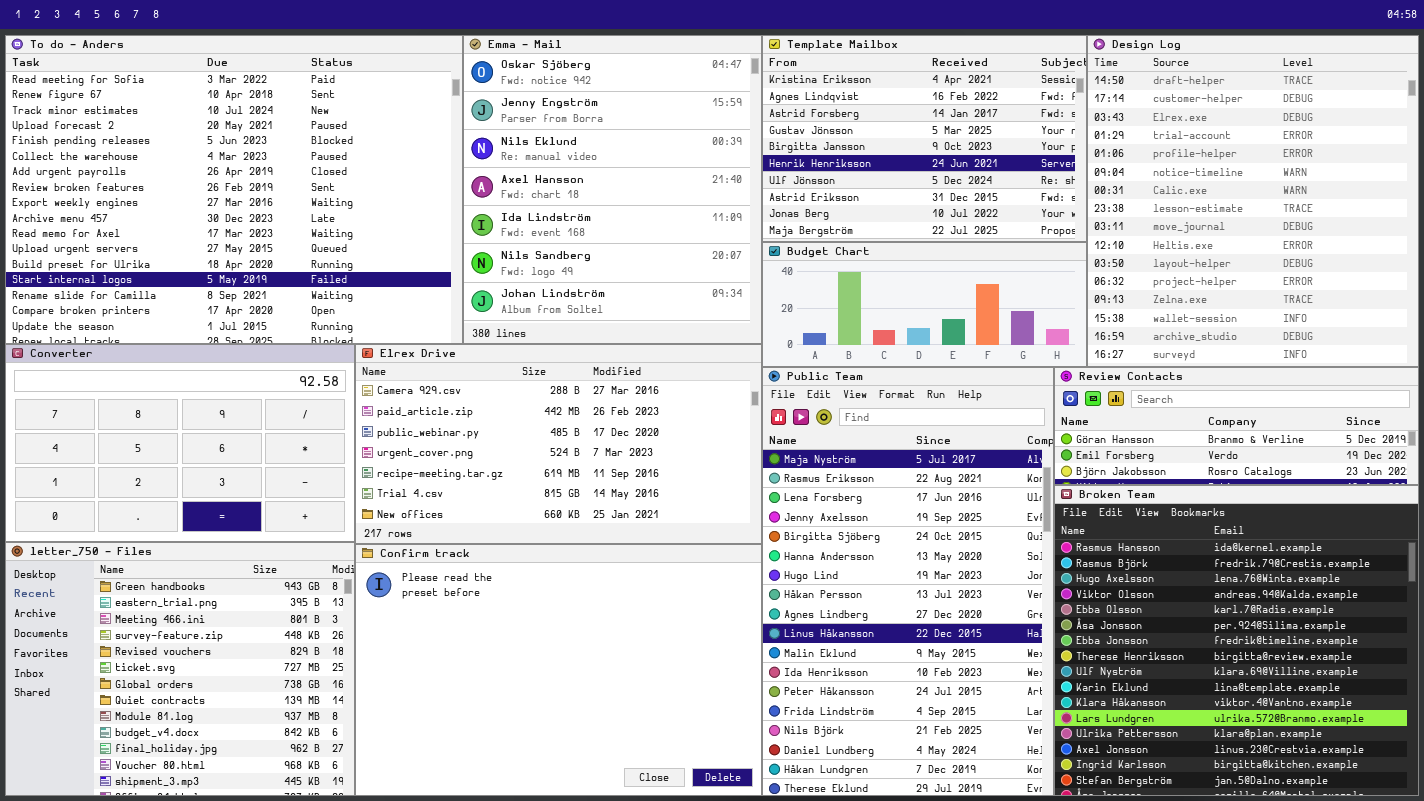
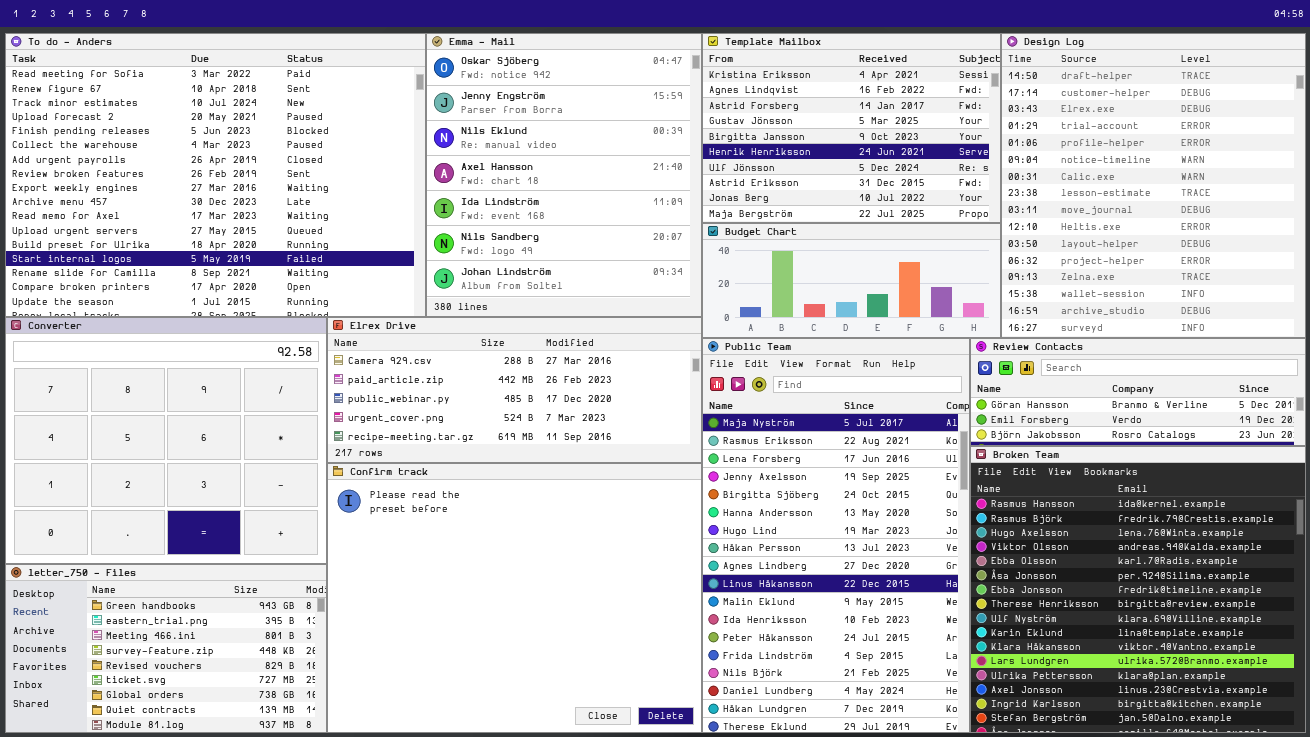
Converter: [5,344,355,542] -> [5,317,327,564], resized
Elrex Drive: [355,344,762,544] -> [327,317,702,463], resized
letter_750 - Files: [5,542,355,796] -> [5,564,327,733], resized
Confirm track: [355,544,762,796] -> [327,463,702,733], resized

